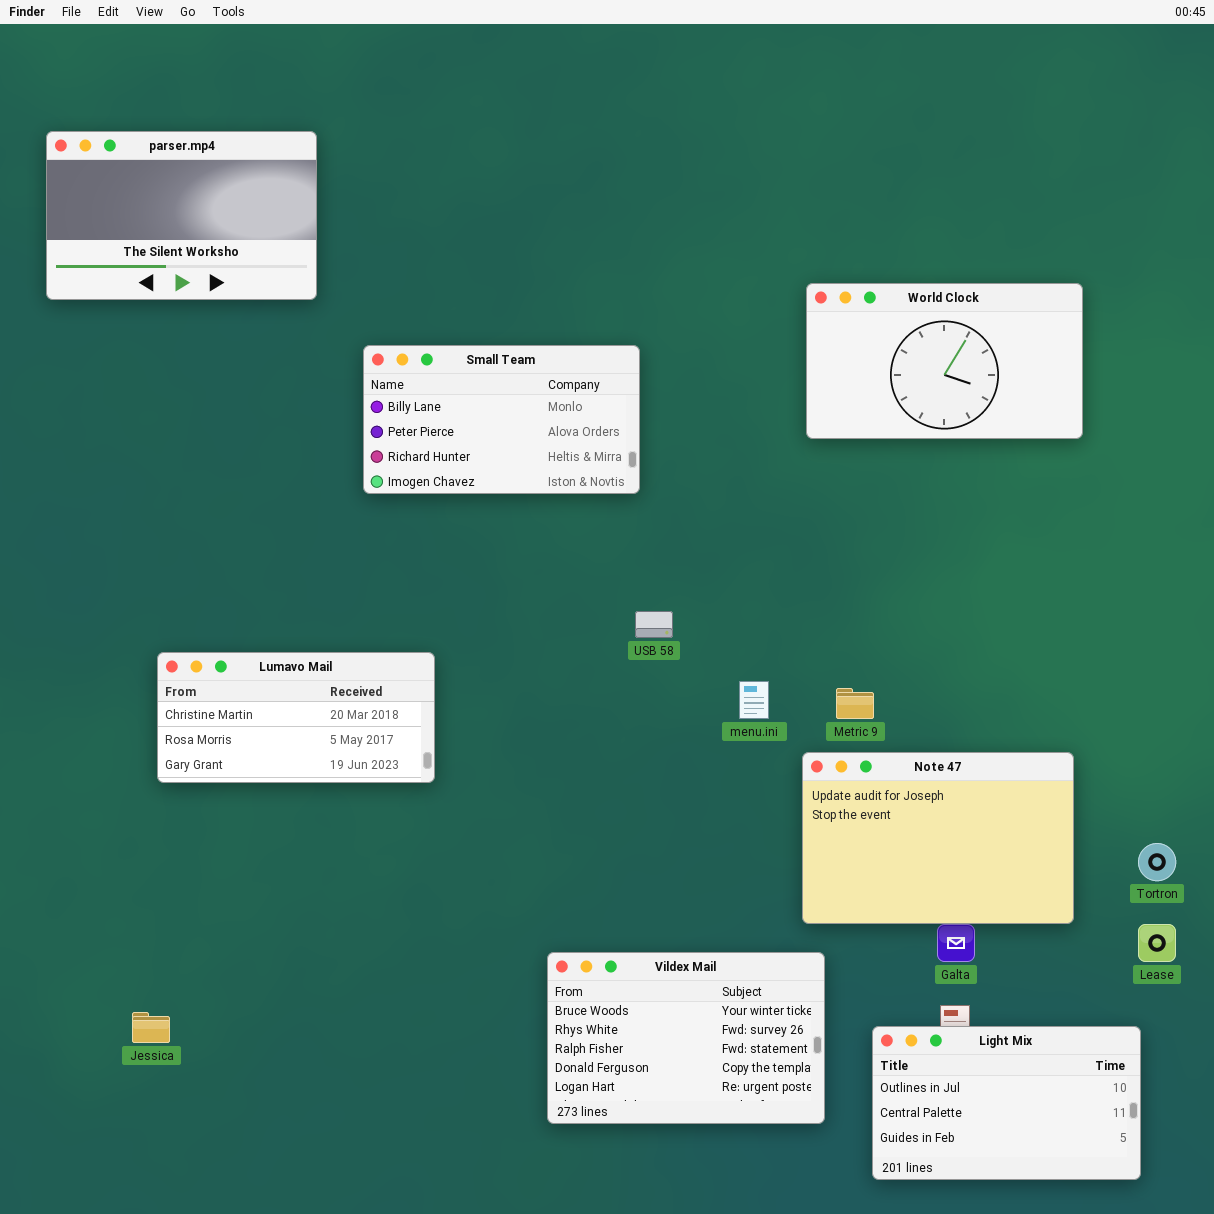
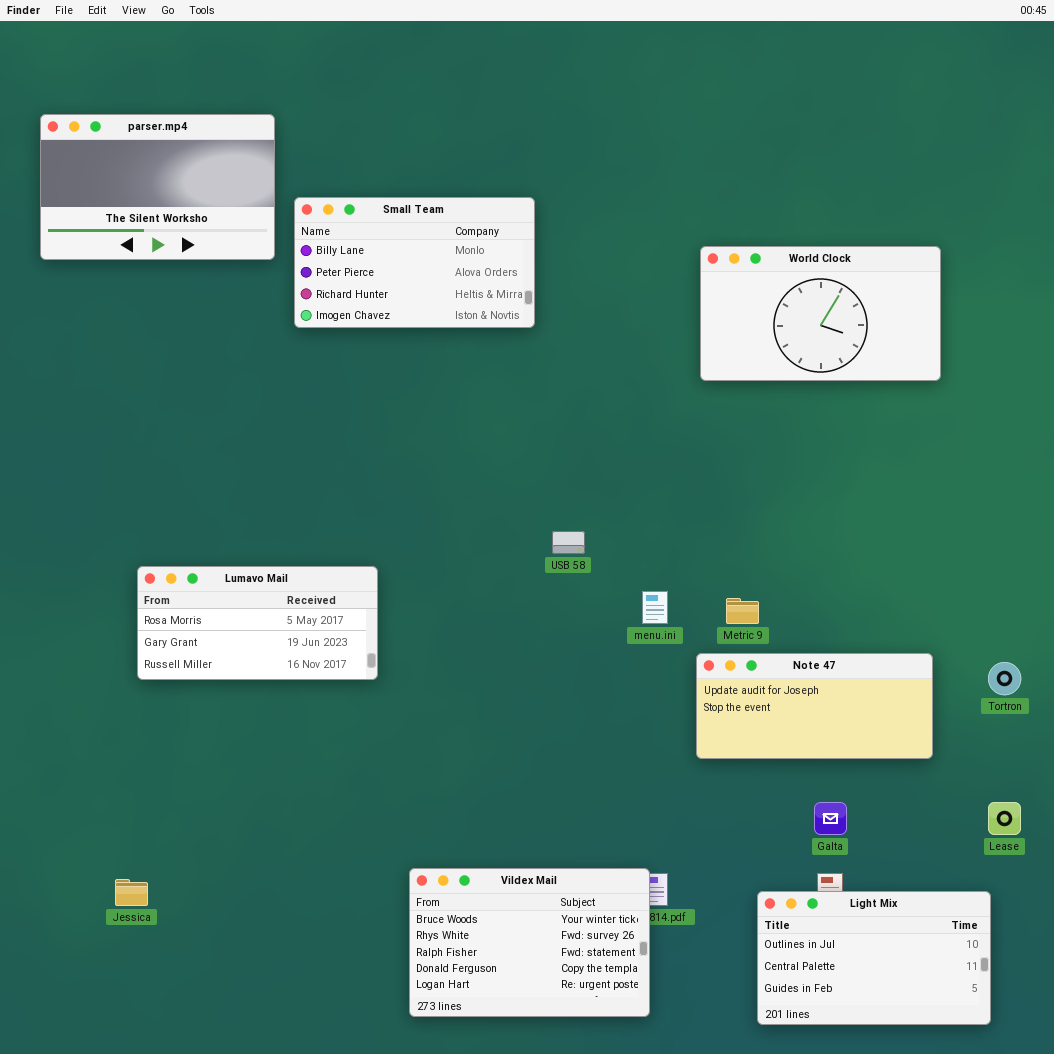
Small Team: [363,345,640,494] -> [294,197,535,328], moved
Lumavo Mail: [157,652,435,783] -> [137,566,378,680], scrolled down 1 row
Note 47: [802,752,1074,924] -> [696,653,933,759], resized
Tortron: [1138,843,1176,881] -> [988,662,1021,695], moved
Vildex Mail: [547,952,825,1124] -> [409,868,650,1017], moved

